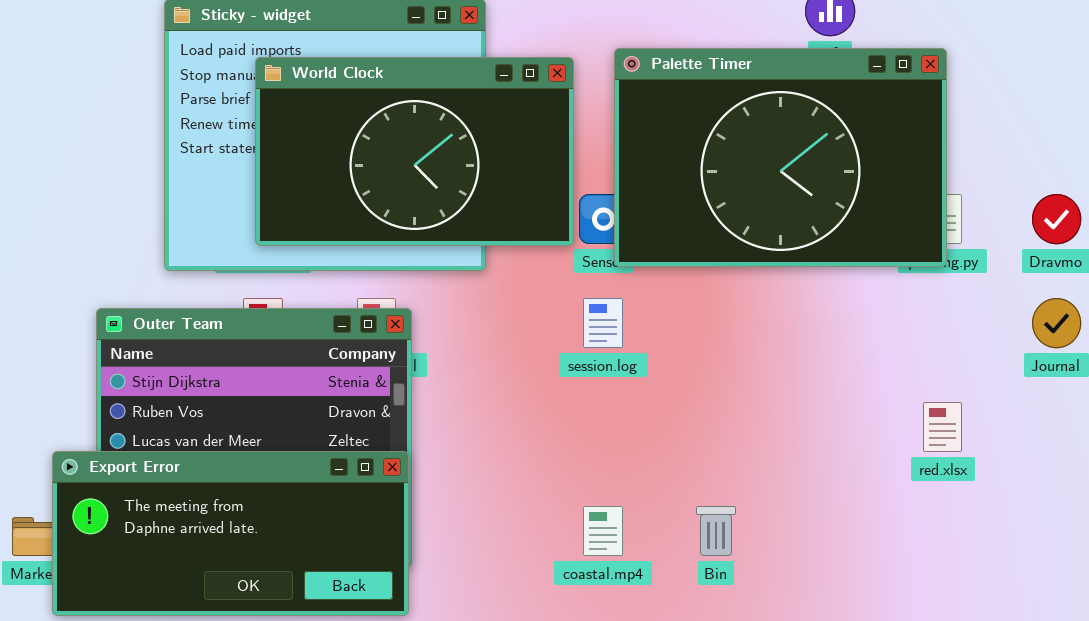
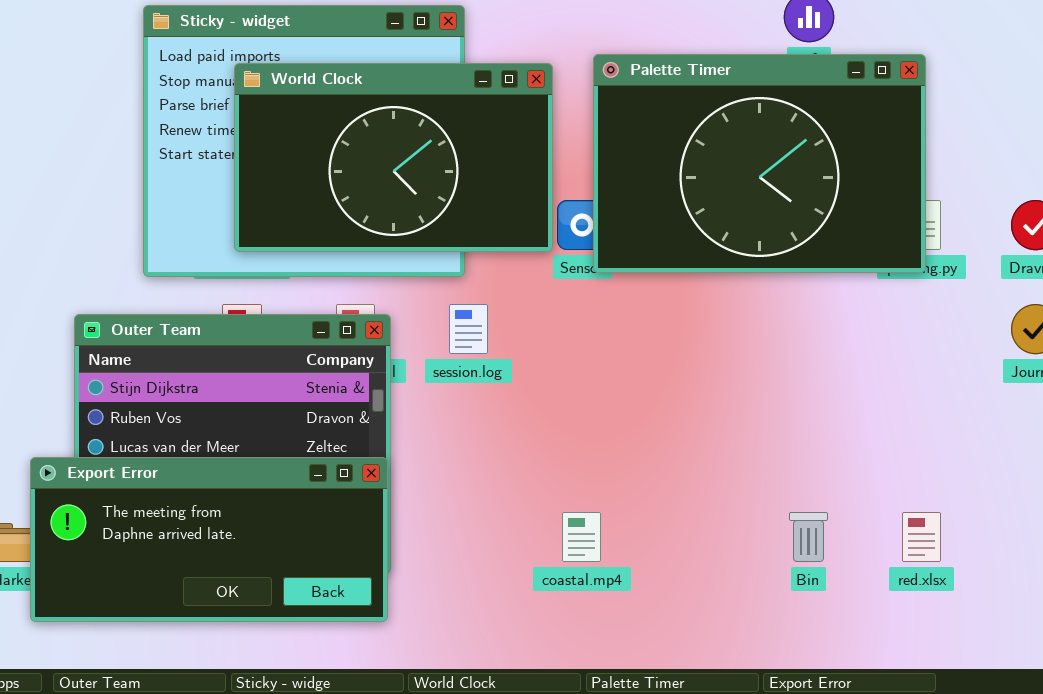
session.log: [583,298,623,348] -> [449,304,488,354], moved
red.xlsx: [923,402,962,452] -> [902,512,941,562], moved
Bin: [696,506,736,556] -> [789,512,828,562], moved

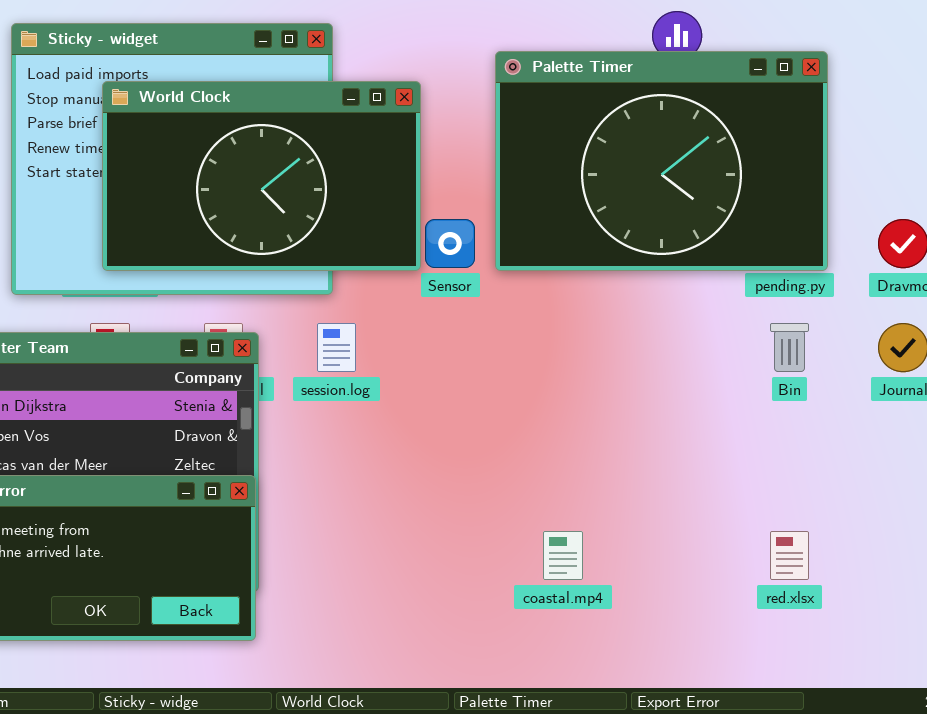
Palette Timer: [593,54,926,273] -> [495,51,828,271], moved
coastal.mp4: [562,512,601,562] -> [543,531,583,580], moved
Bin: [789,512,828,562] -> [770,323,809,372], moved

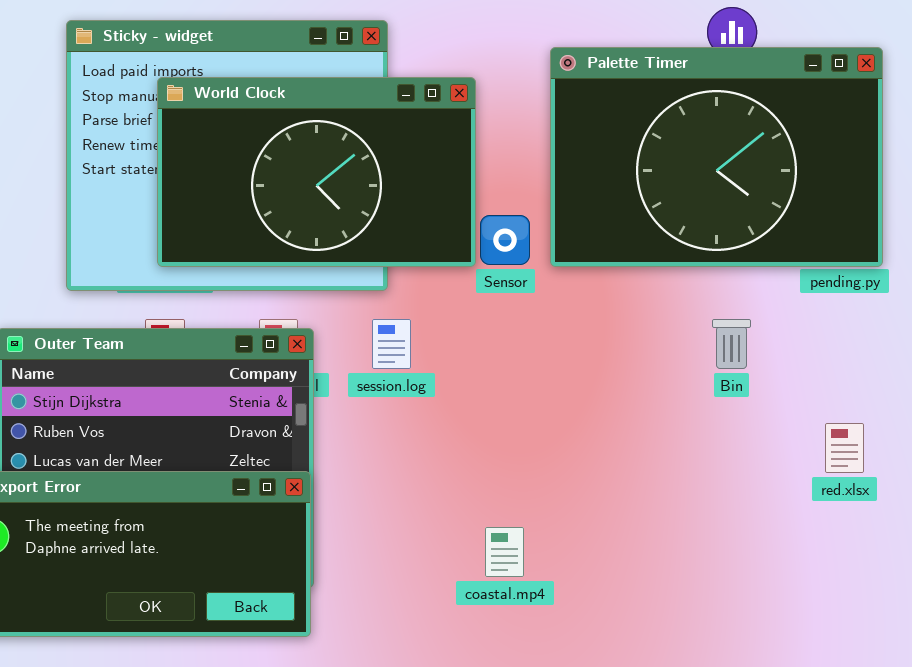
Bin: [770,323,809,372] -> [712,319,751,369], moved
coastal.mp4: [543,531,583,580] -> [485,527,524,577], moved
red.xlsx: [770,531,809,580] -> [825,423,864,473], moved

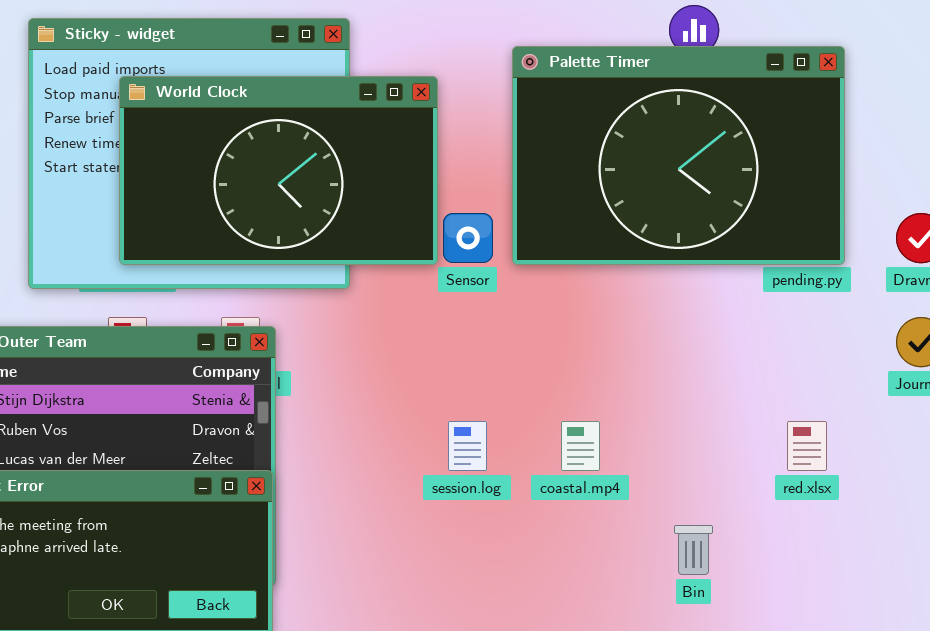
session.log: [372,319,411,369] -> [448,421,487,471], moved
Bin: [712,319,751,369] -> [674,525,713,575], moved
coastal.mp4: [485,527,524,577] -> [561,421,600,471], moved

